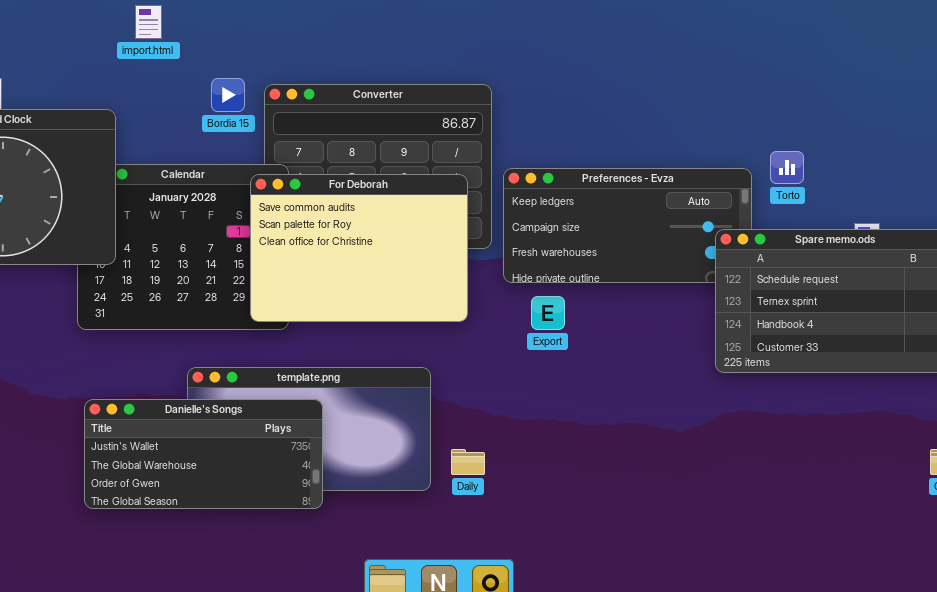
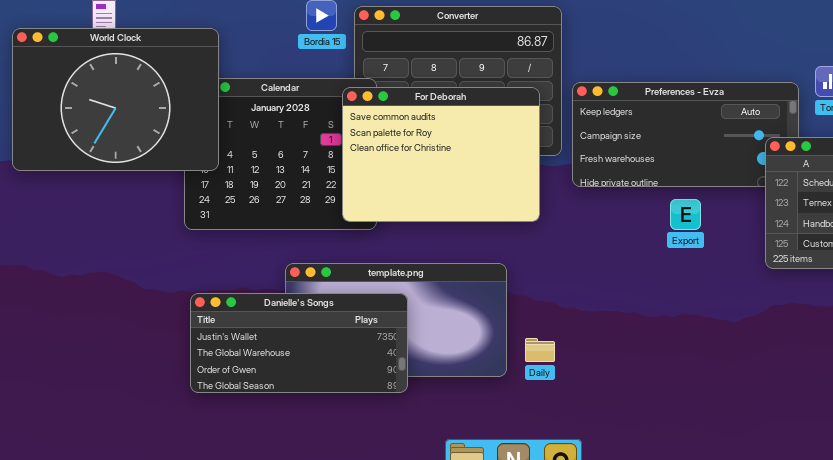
Export: [531,296,565,330] -> [670,199,701,230], moved

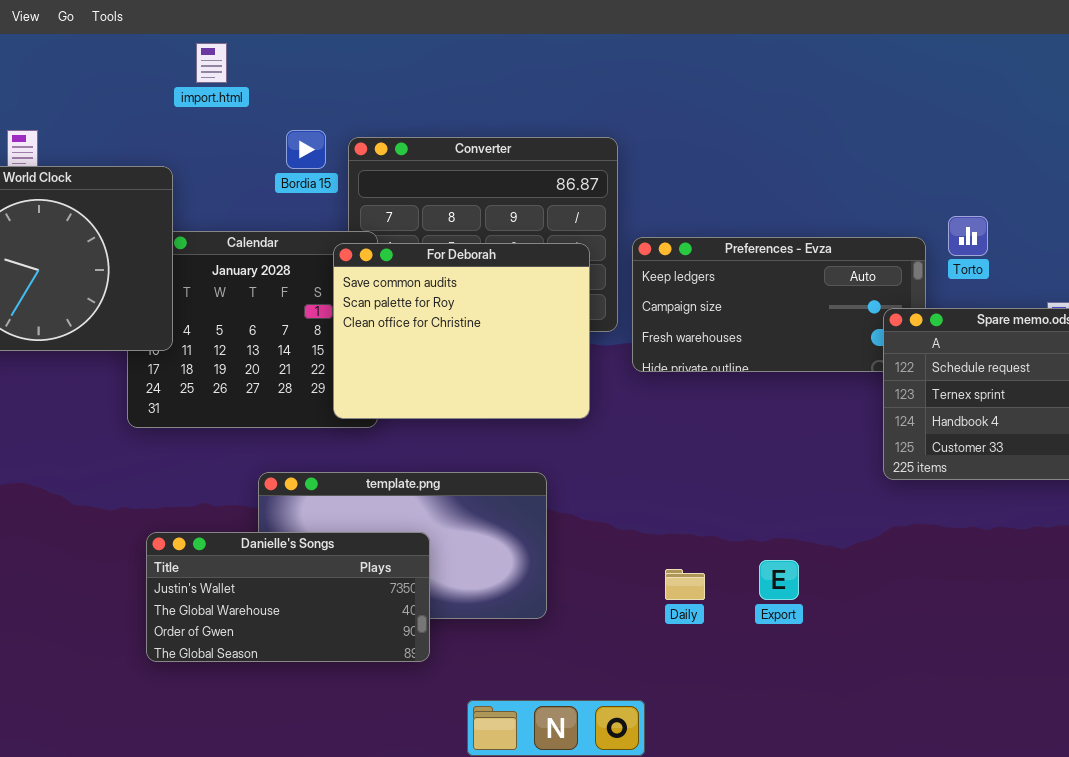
Export: [670,199,701,230] -> [759,560,799,600], moved
Danielle's Songs: [190,293,408,393] -> [146,532,430,662], moved
Daily: [525,338,555,362] -> [665,569,705,600], moved

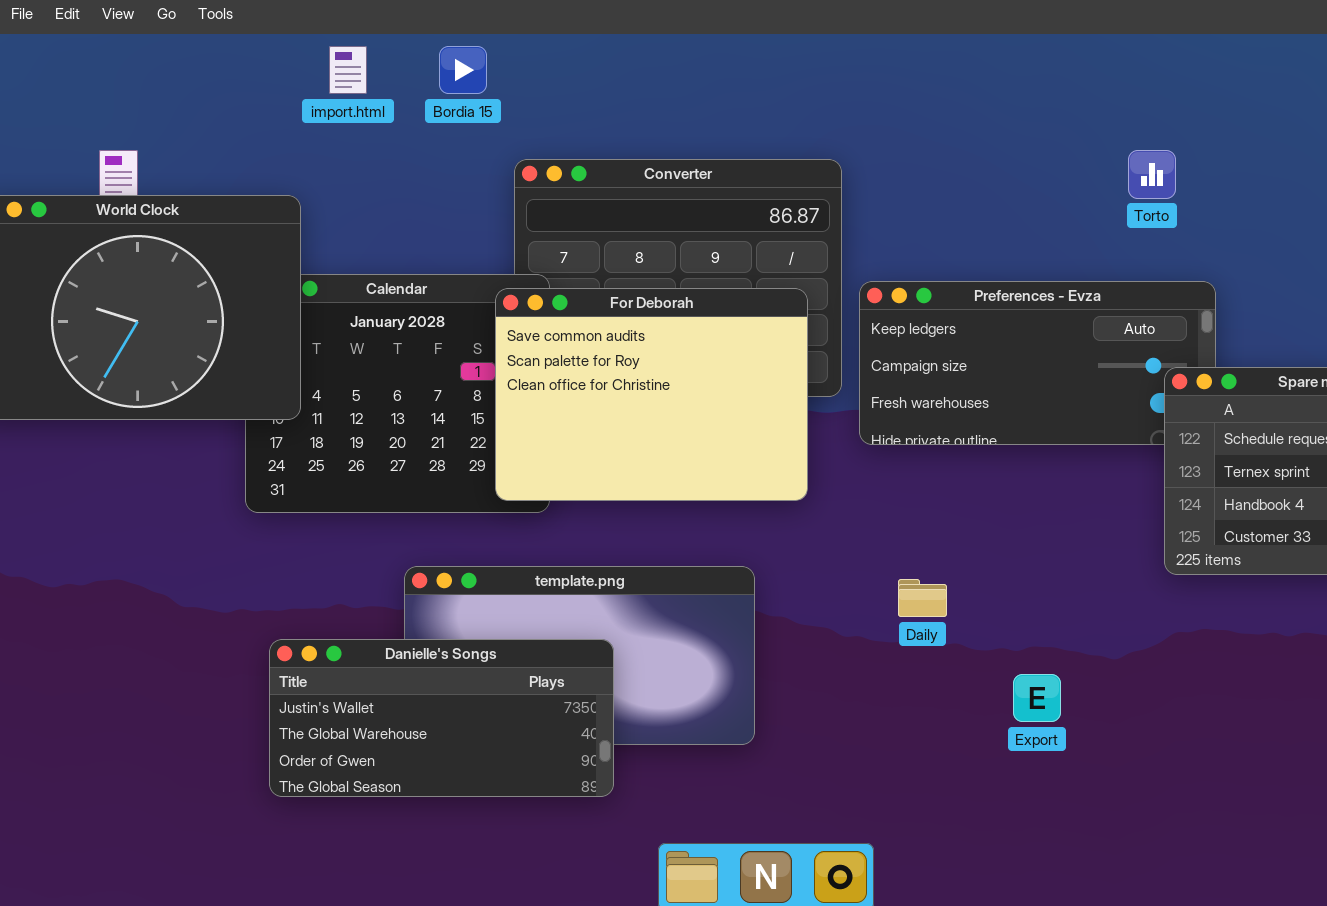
Bordia 15: [286,130,326,169] -> [439,46,487,94], moved
Torto: [948,216,988,256] -> [1128,150,1176,199], moved
Daily: [665,569,705,600] -> [898,579,947,617], moved

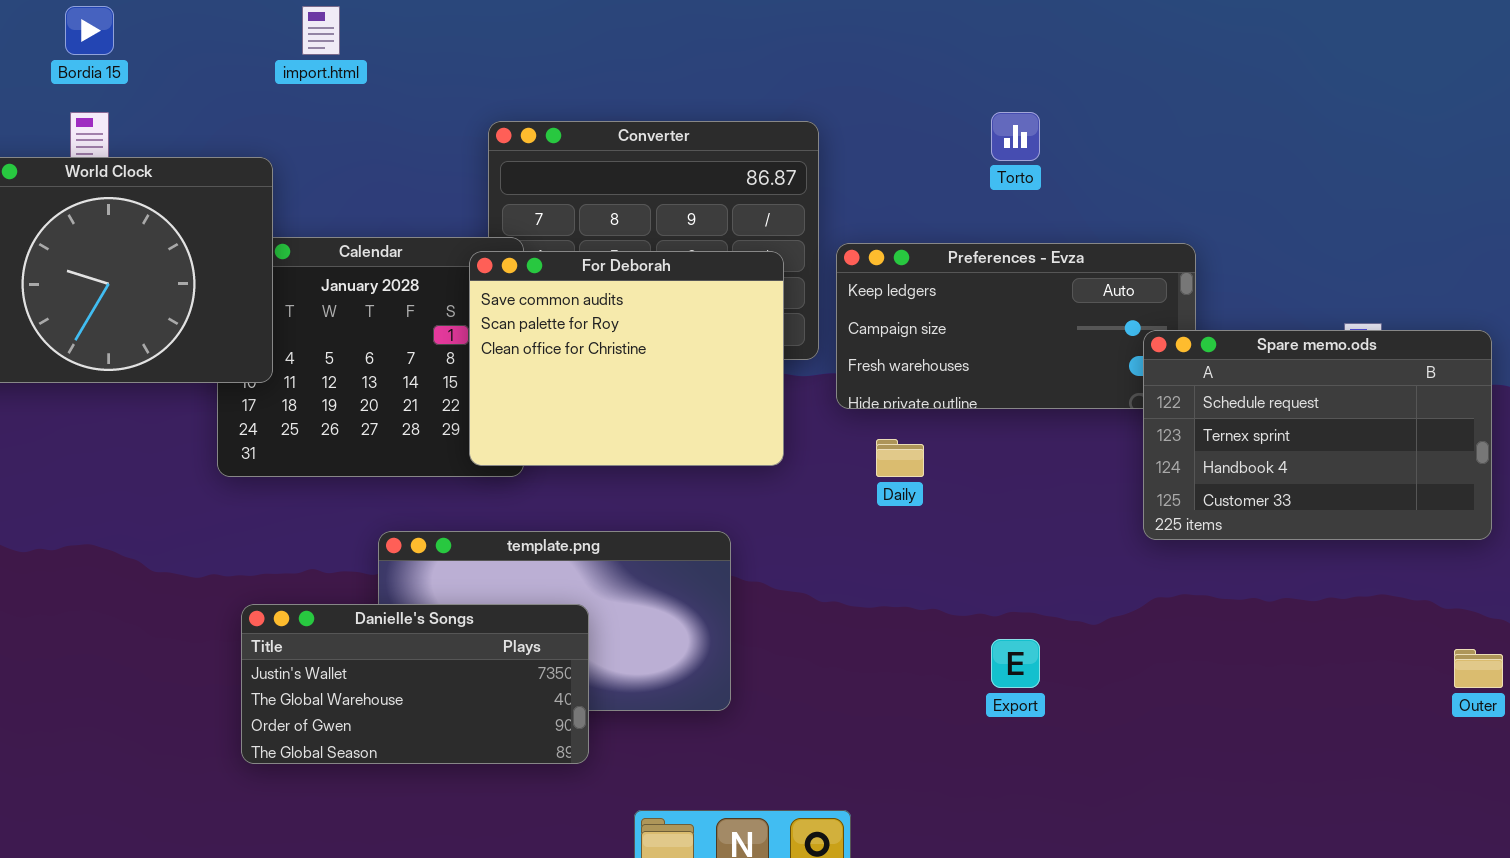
Bordia 15: [439,46,487,94] -> [65,6,114,55], moved
Torto: [1128,150,1176,199] -> [991,112,1040,161], moved
Daily: [898,579,947,617] -> [876,439,924,477], moved

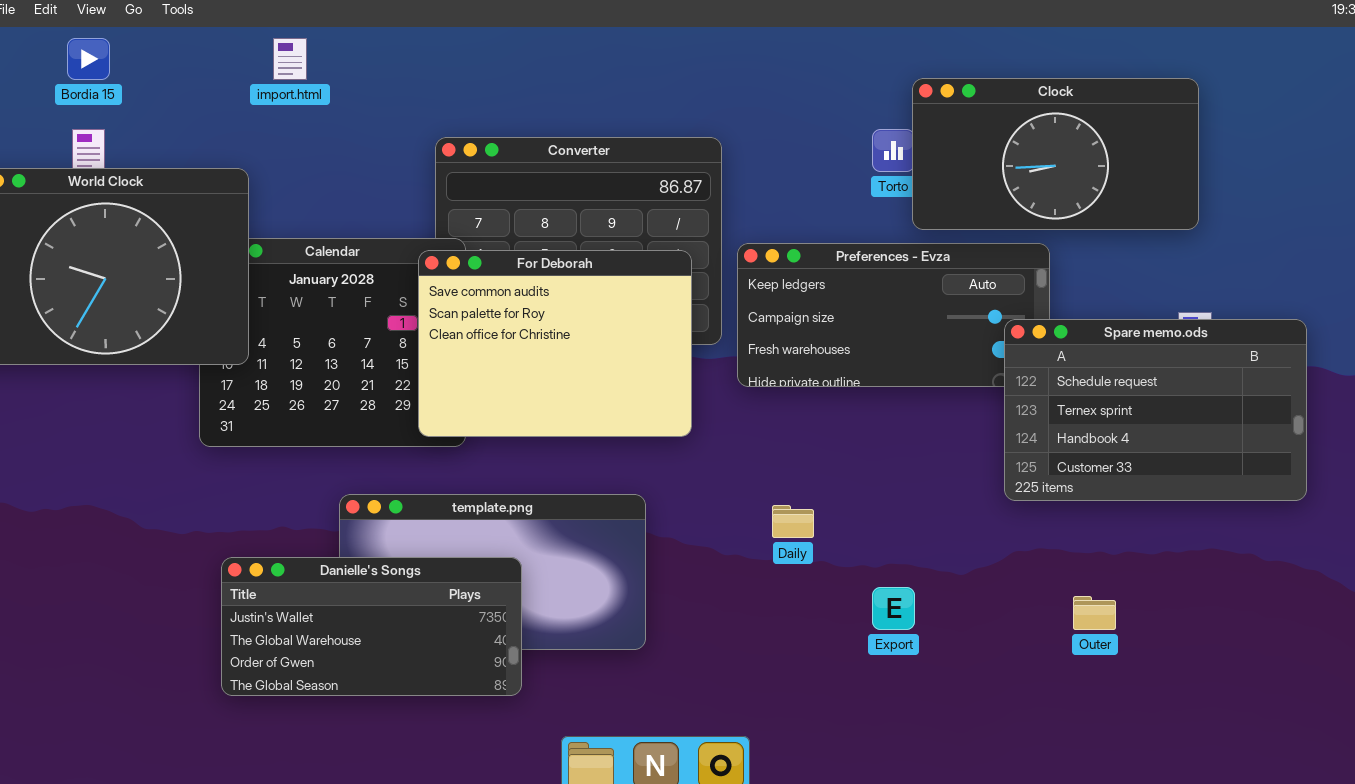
Clock: none -> [912,78,1199,230], opened
Daily: [876,439,924,477] -> [772,505,814,538], moved
Outer: [1454,649,1503,688] -> [1073,596,1116,630], moved

